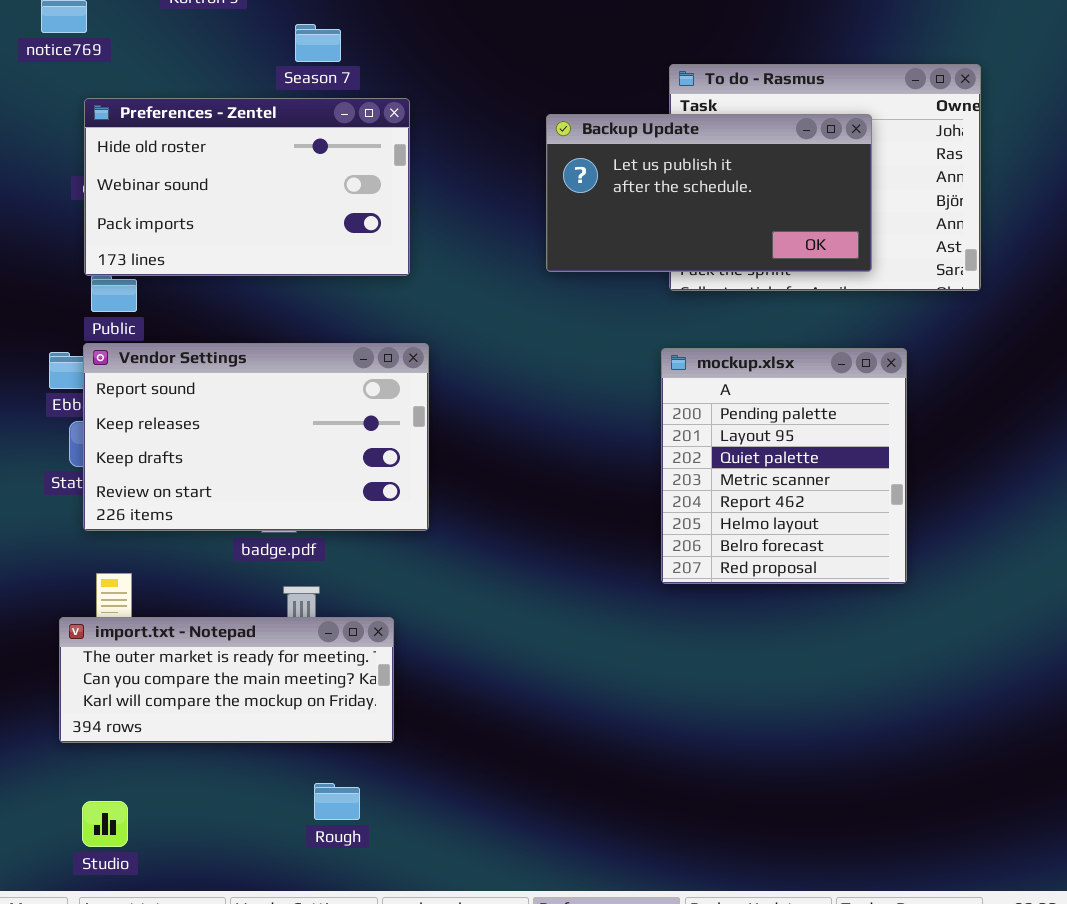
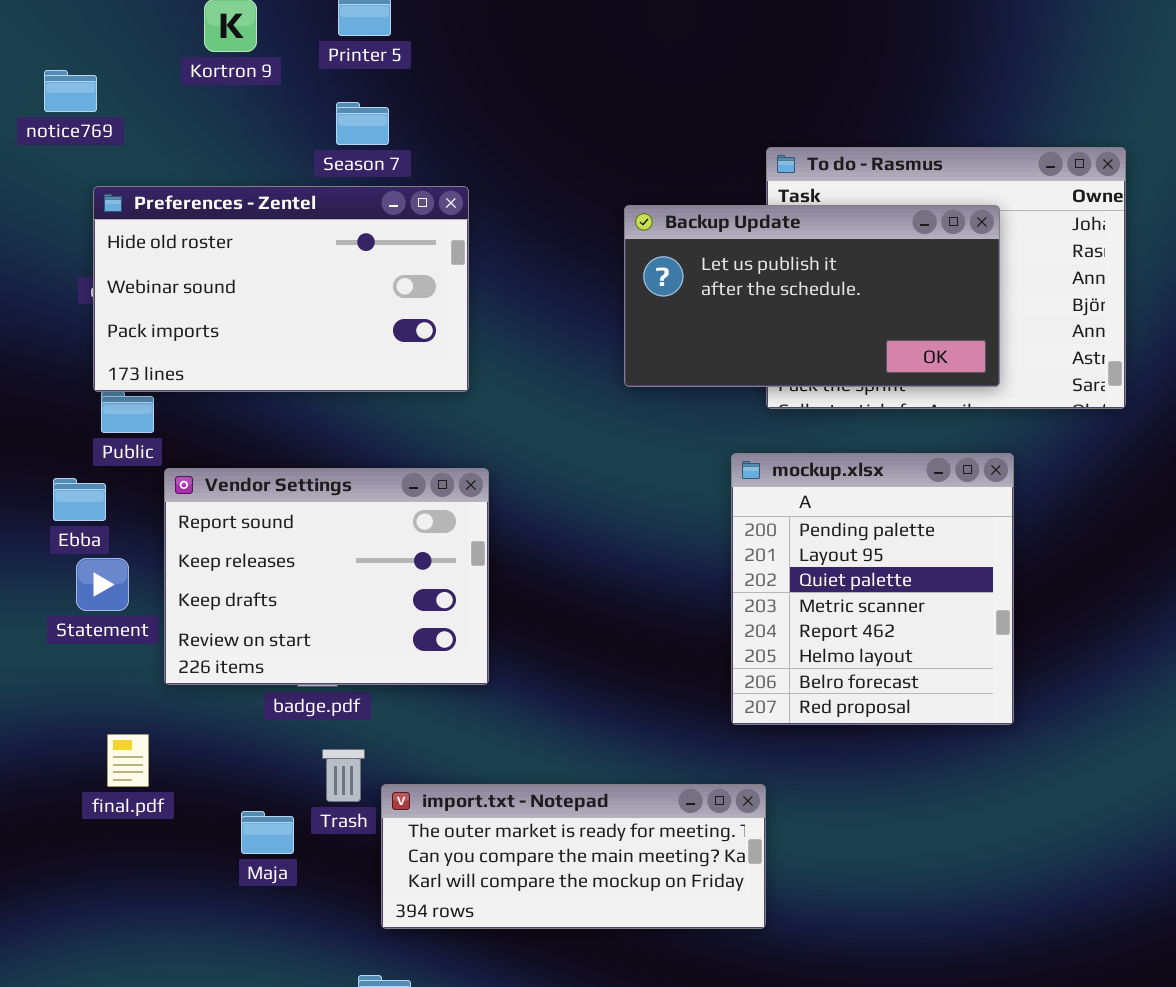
Vendor Settings: [83,343,429,531] -> [164,468,489,685], resized
mockup.xlsx: [661,348,907,584] -> [731,453,1014,725], moved
import.txt - Notepad: [59,617,394,743] -> [381,784,766,929], moved

